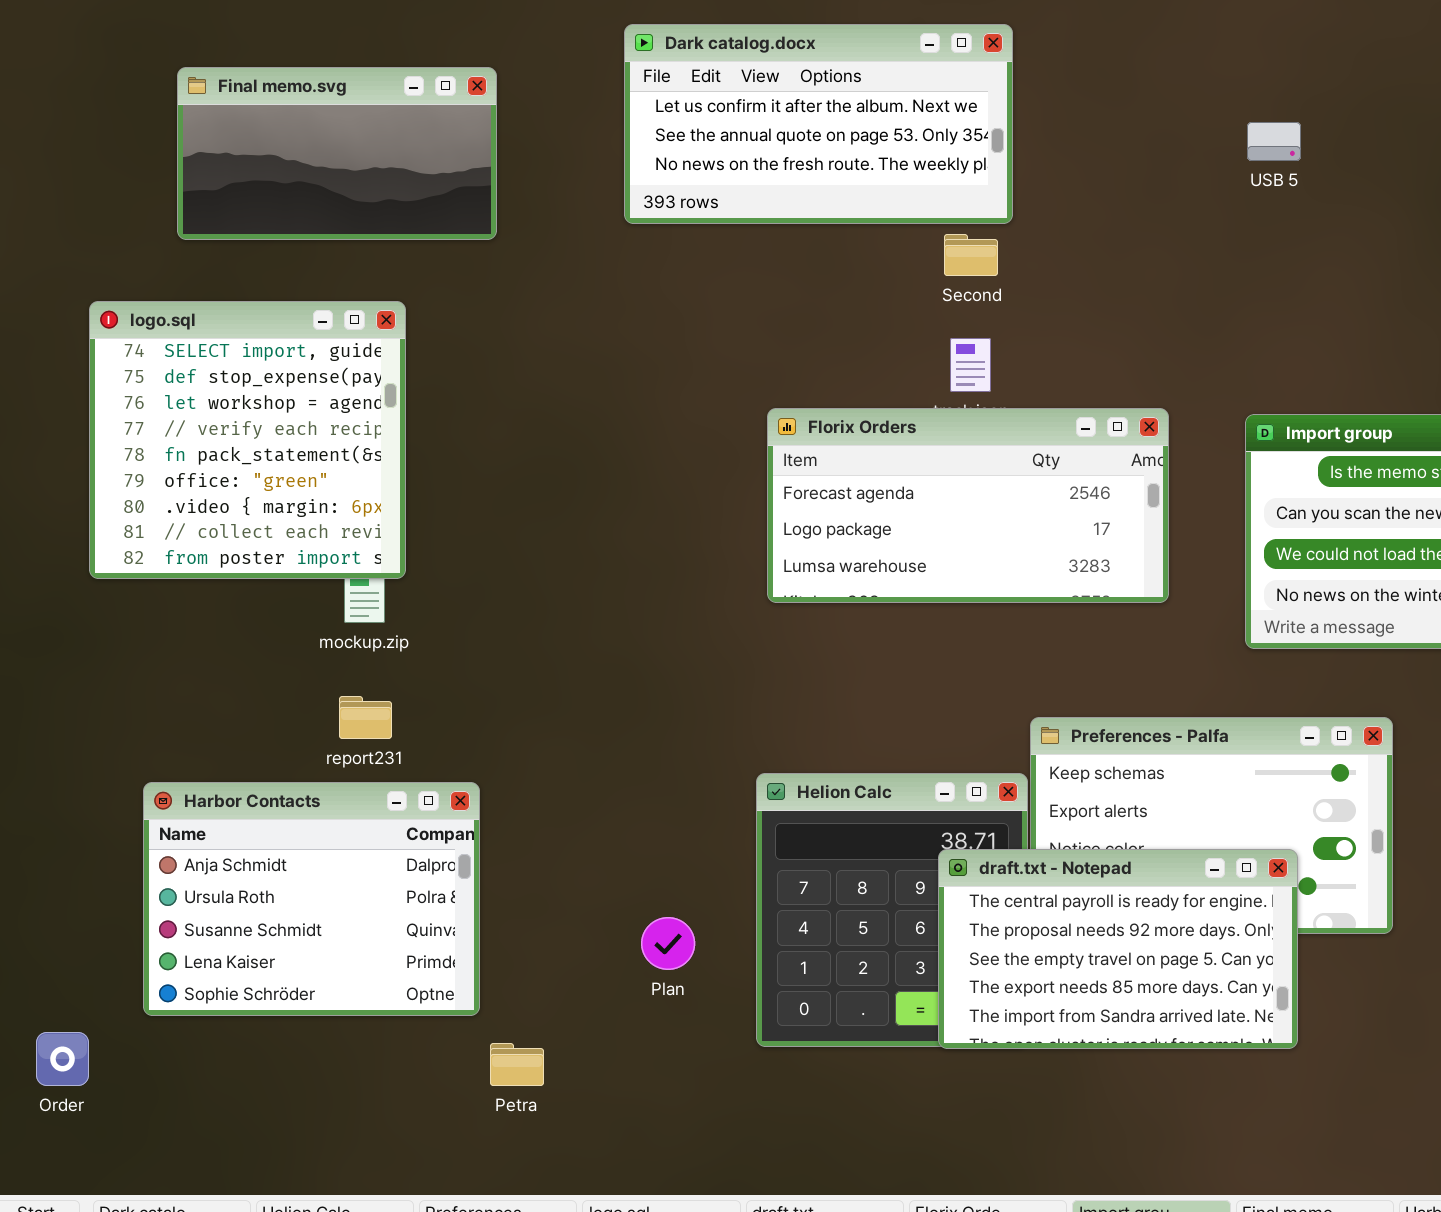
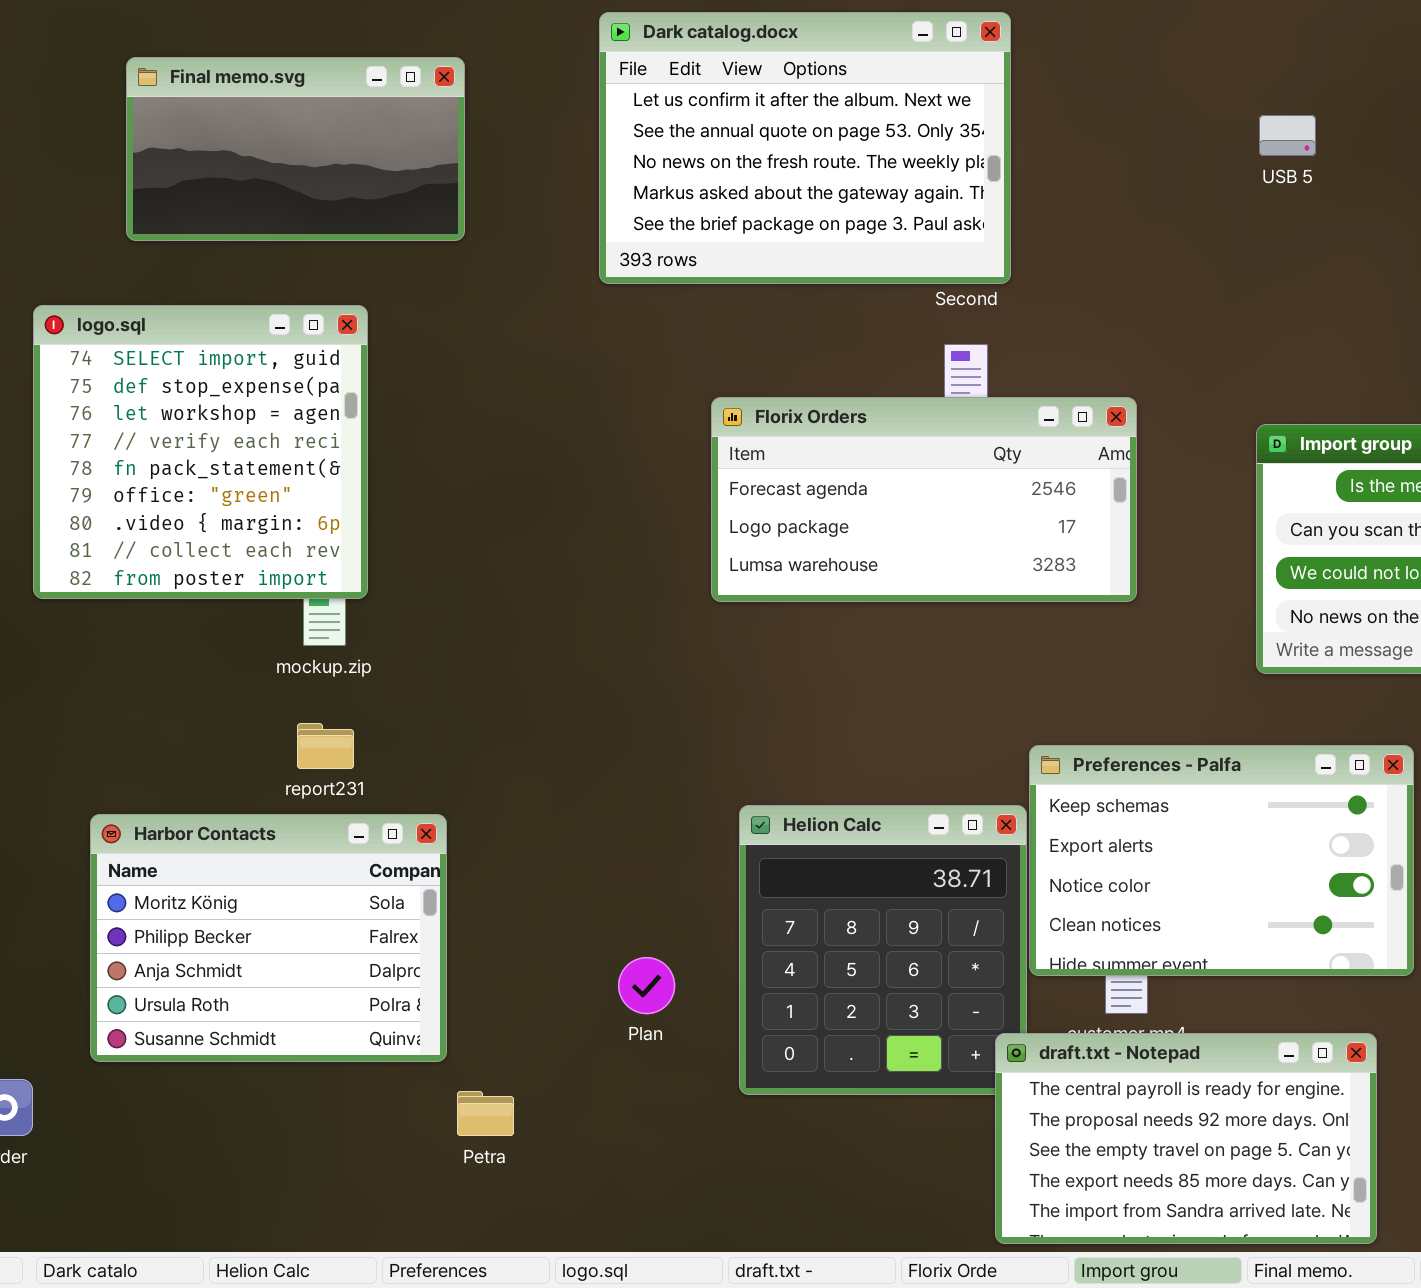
Dark catalog.docx: [624,24,1013,224] -> [599,12,1011,284], resized
Florix Orders: [767,408,1169,603] -> [711,397,1137,602], moved
Harbor Contacts: [143,782,480,1016] -> [90,814,447,1062], scrolled up 2 rows
draft.txt - Notepad: [938,849,1298,1049] -> [995,1033,1377,1244], moved

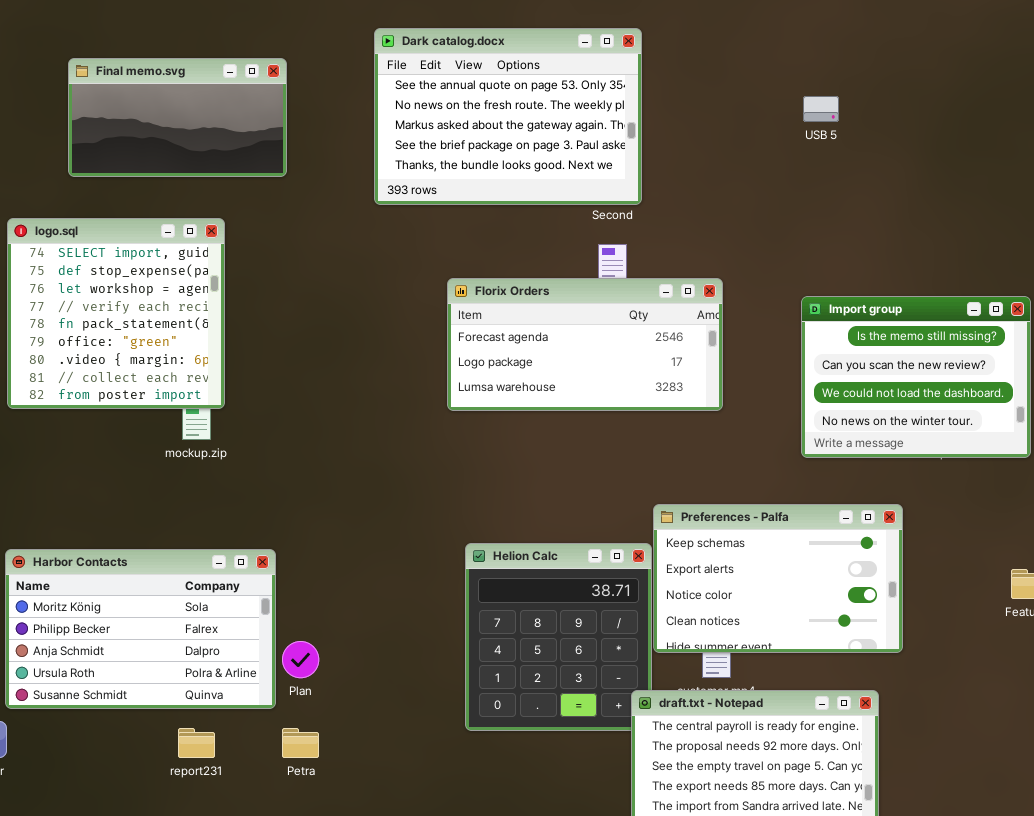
Dark catalog.docx: [599,12,1011,284] -> [374,28,642,205], scrolled down 1 row
report231: [297,723,354,769] -> [178,728,215,758], moved
Harbor Contacts: [90,814,447,1062] -> [5,549,276,709], resized
Plan: [618,957,675,1014] -> [282,641,319,678], moved

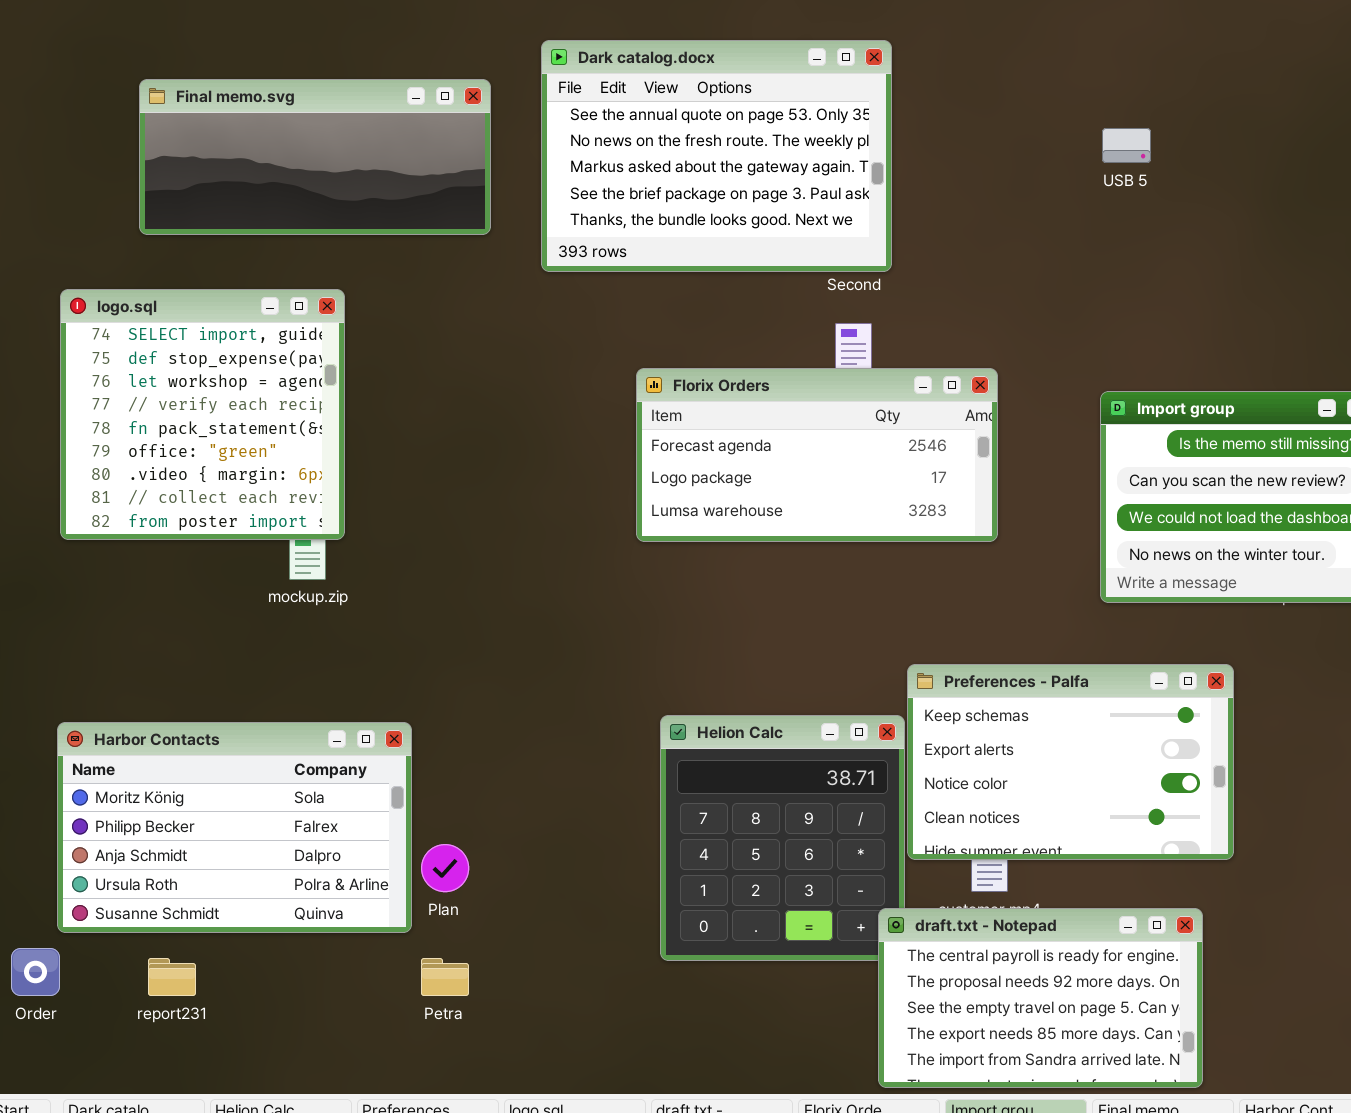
Final memo.svg: [68,58,287,177] -> [139,79,491,235], resized
report231: [178,728,215,758] -> [148,958,196,996], moved

